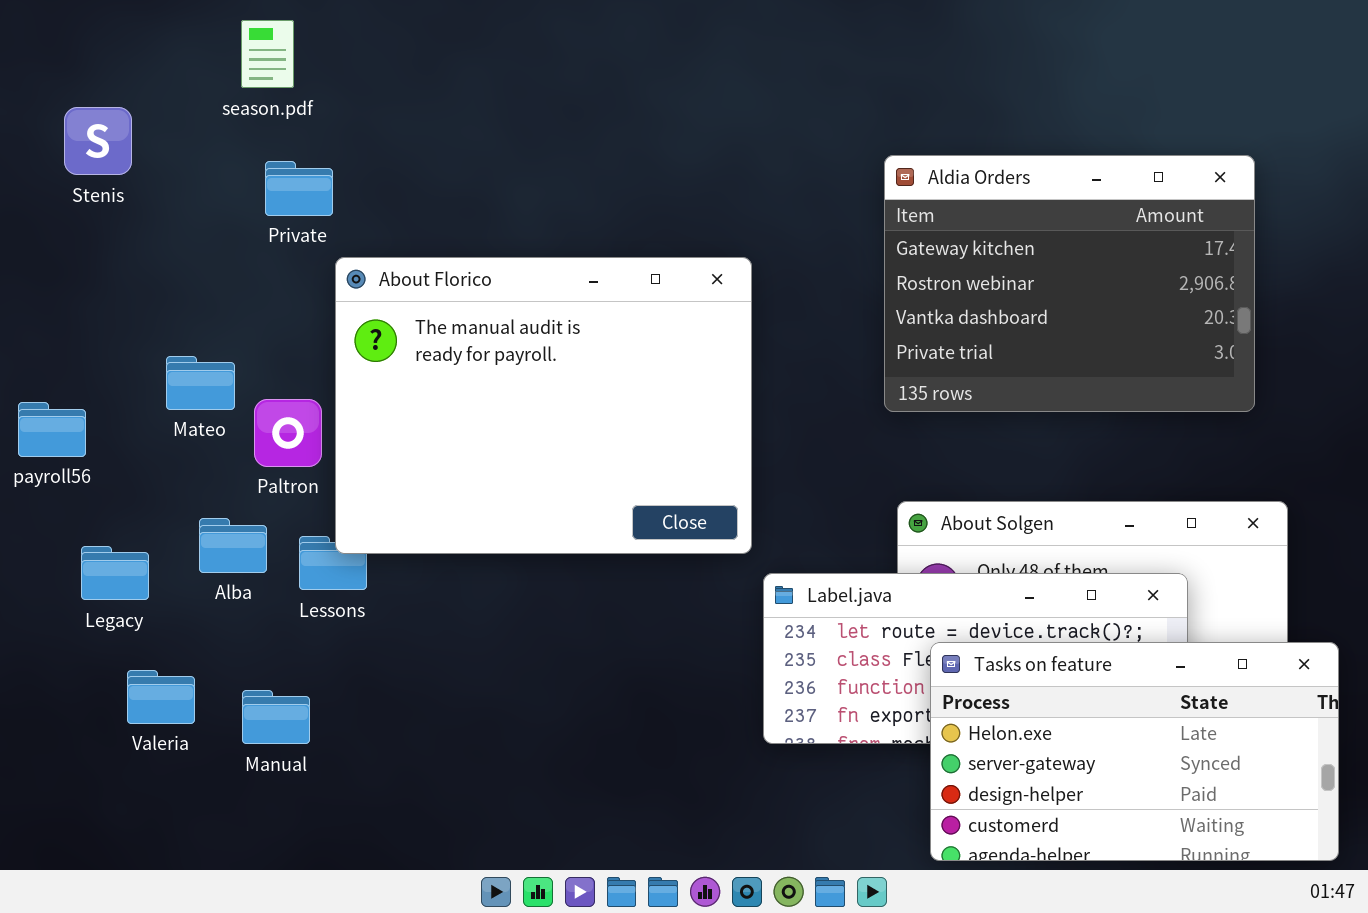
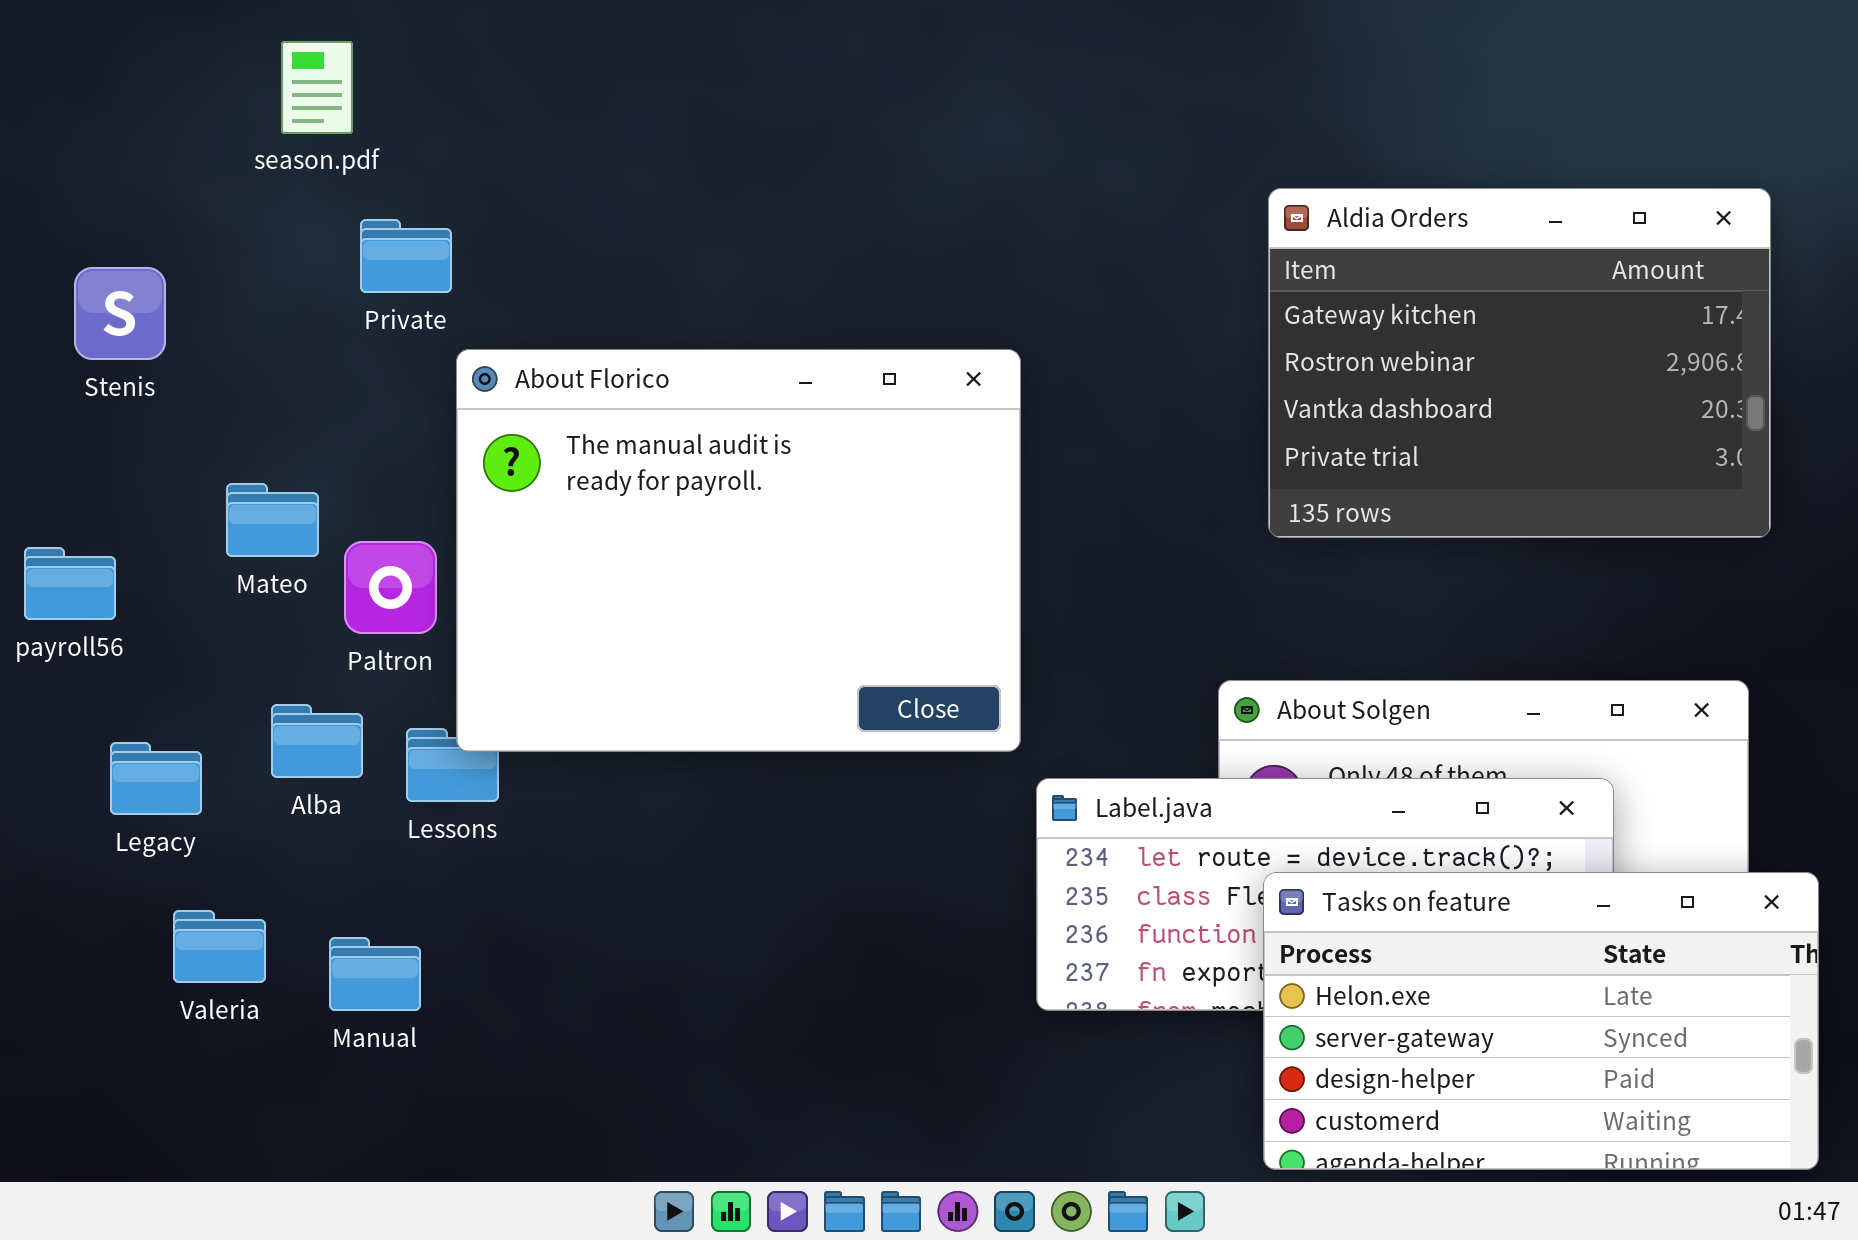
season.pdf: [241,20,294,88] -> [281,41,353,134], moved
Stenis: [64,107,132,175] -> [74,267,166,360], moved
Aldia Orders: [884,155,1255,412] -> [1268,188,1771,538], moved

